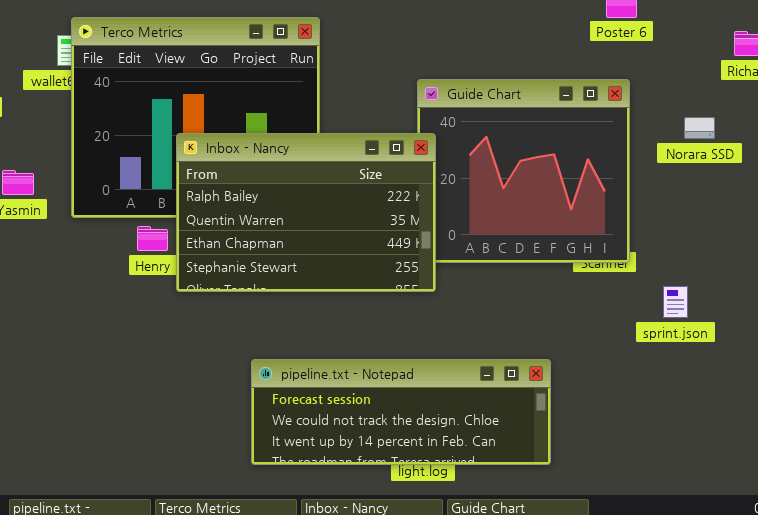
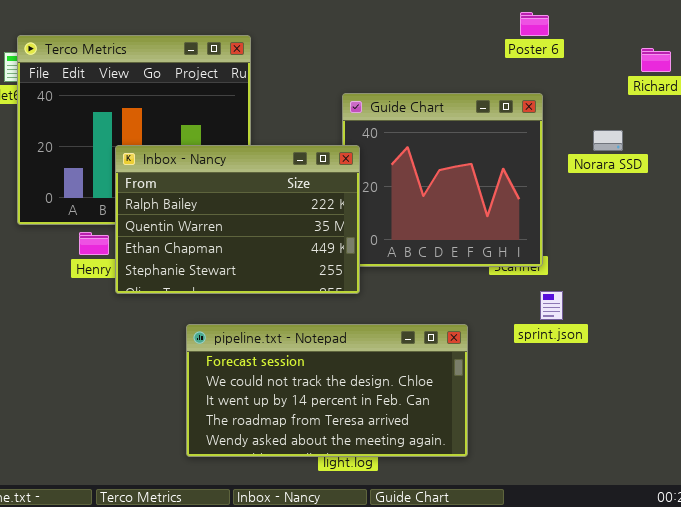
sprint.json: [663,286,688,318] -> [540,291,563,320], moved
pipeline.txt - Notepad: [251,359,551,465] -> [186,324,468,457], resized

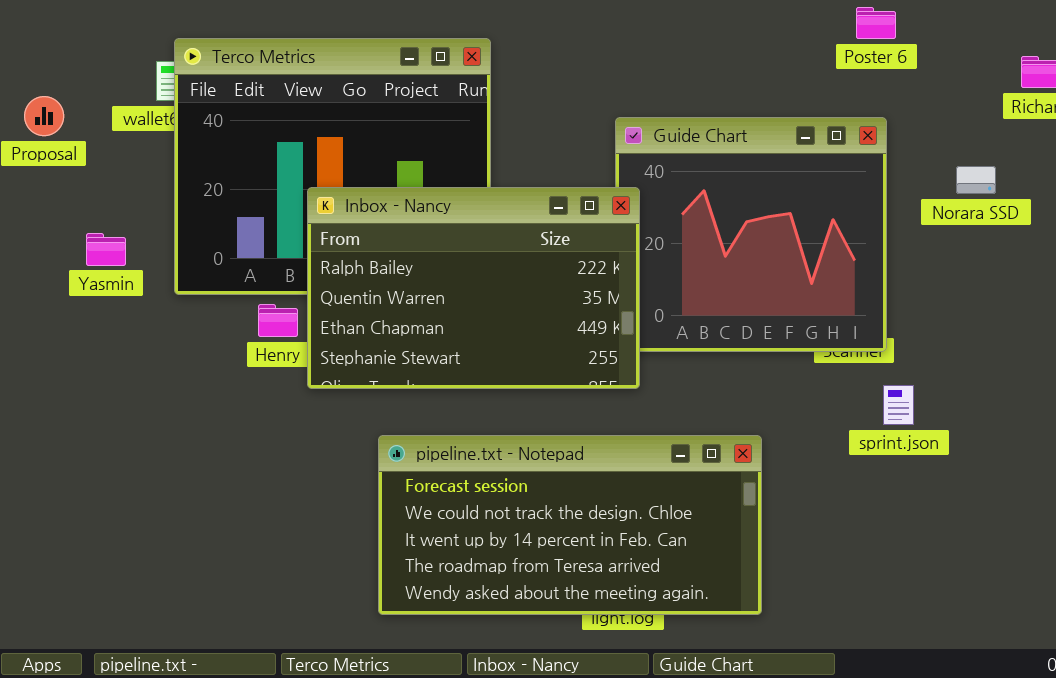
pipeline.txt - Notepad: [186,324,468,457] -> [378,435,762,615], moved

